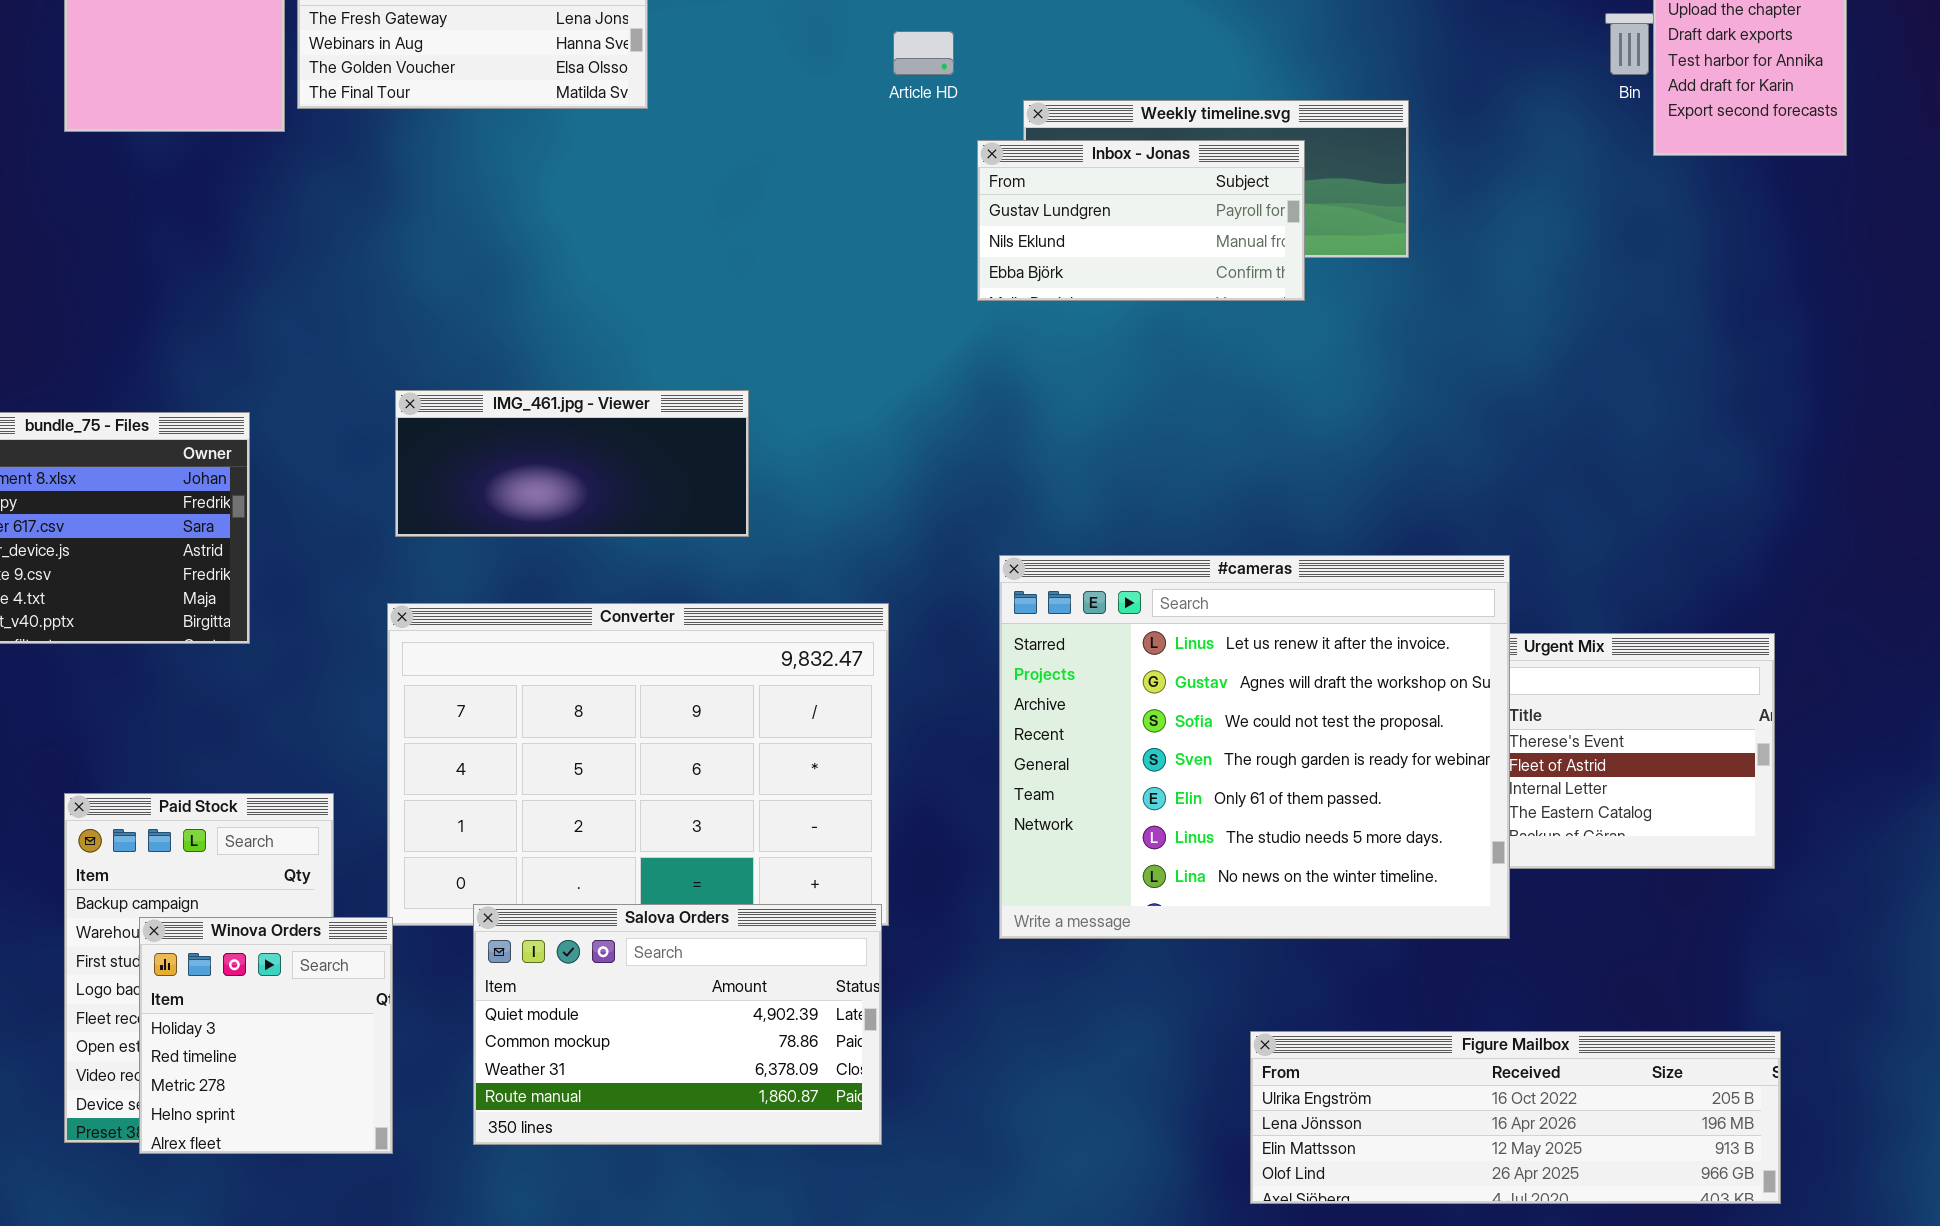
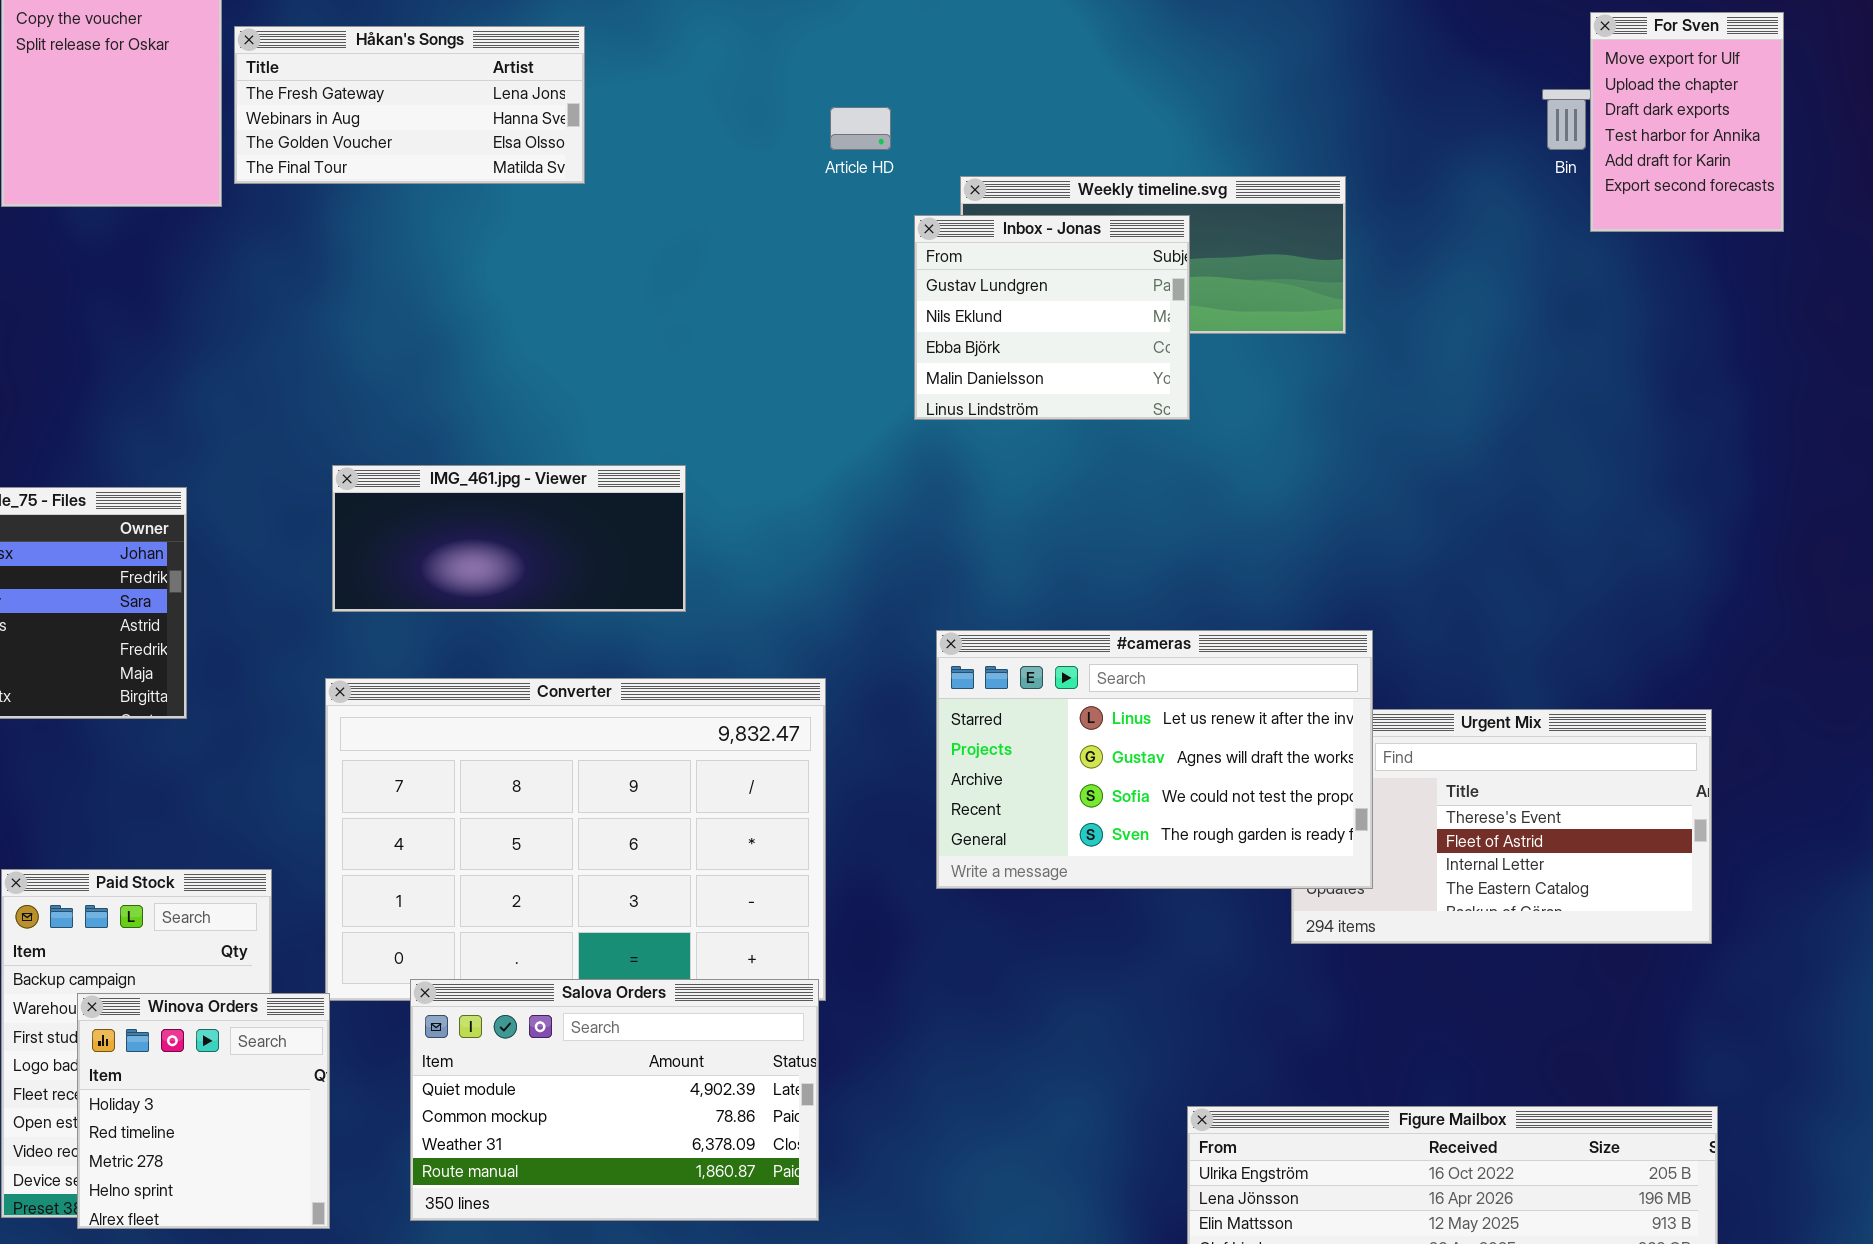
Inbox - Jonas: [977,140,1305,301] -> [914,215,1190,420], resized
#cameras: [999,555,1510,939] -> [936,630,1373,889], resized

